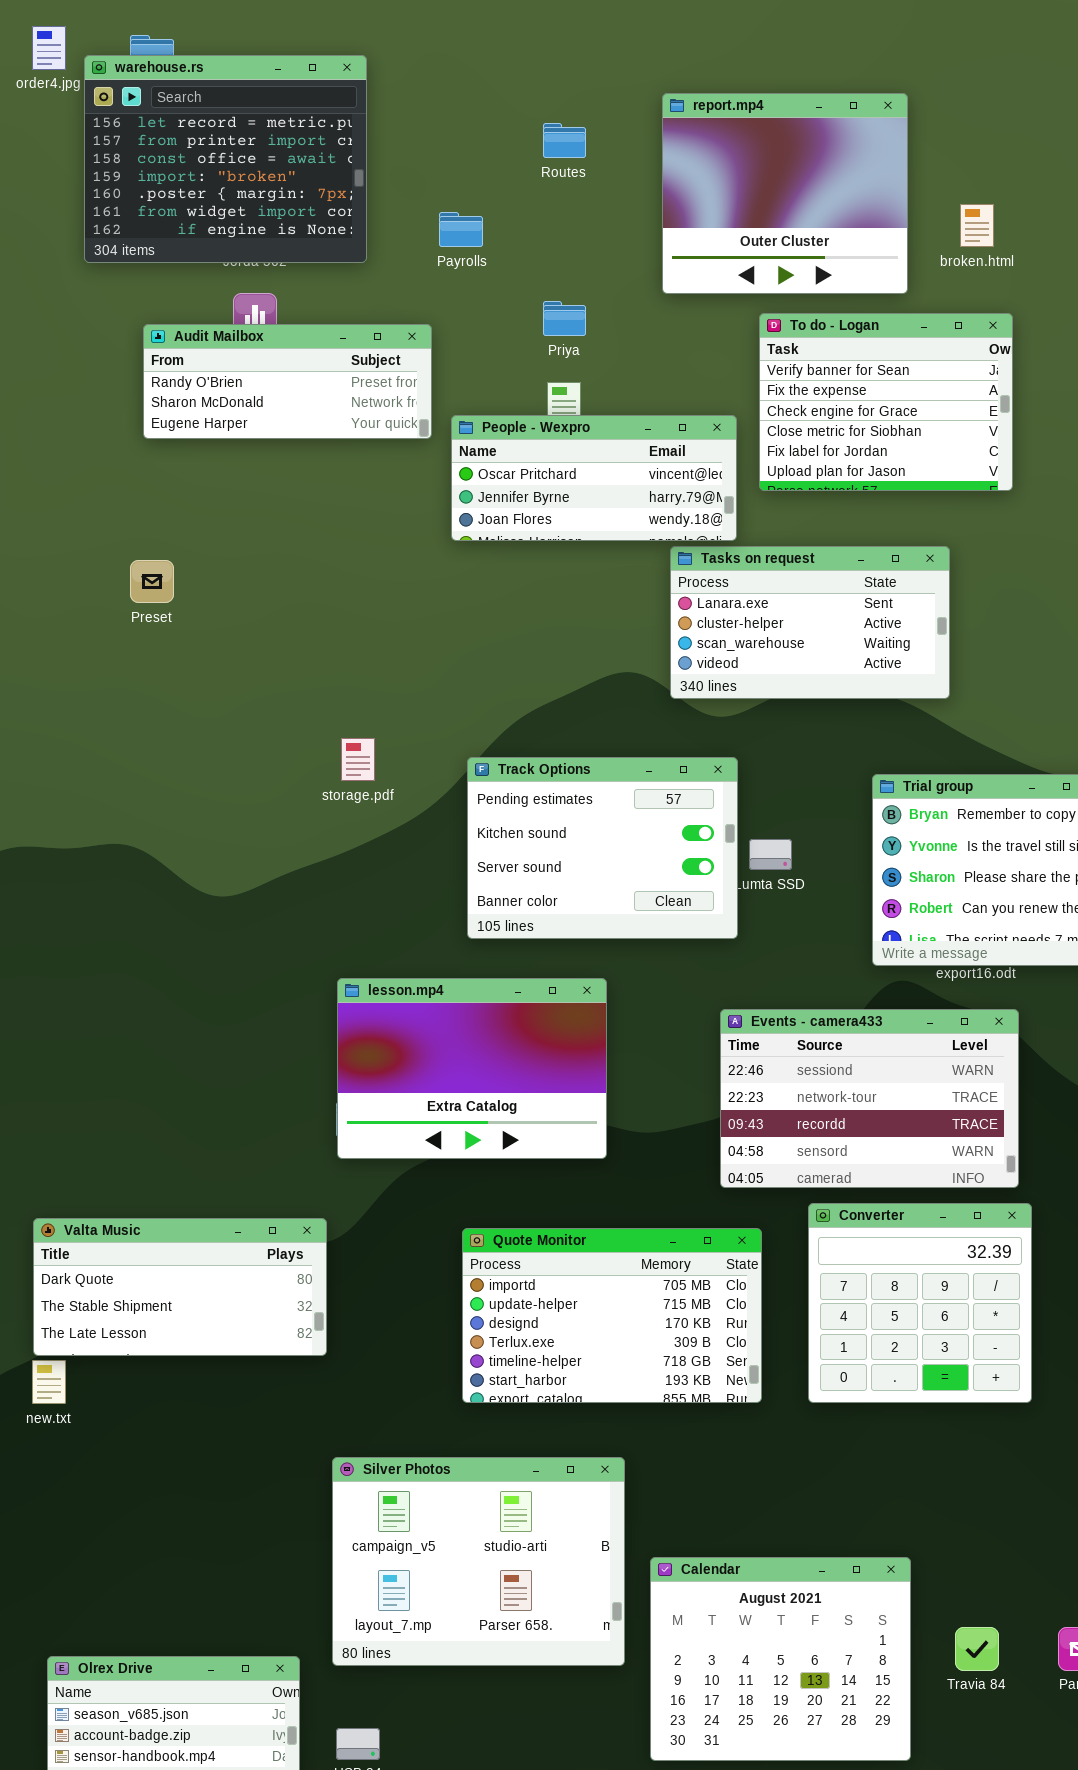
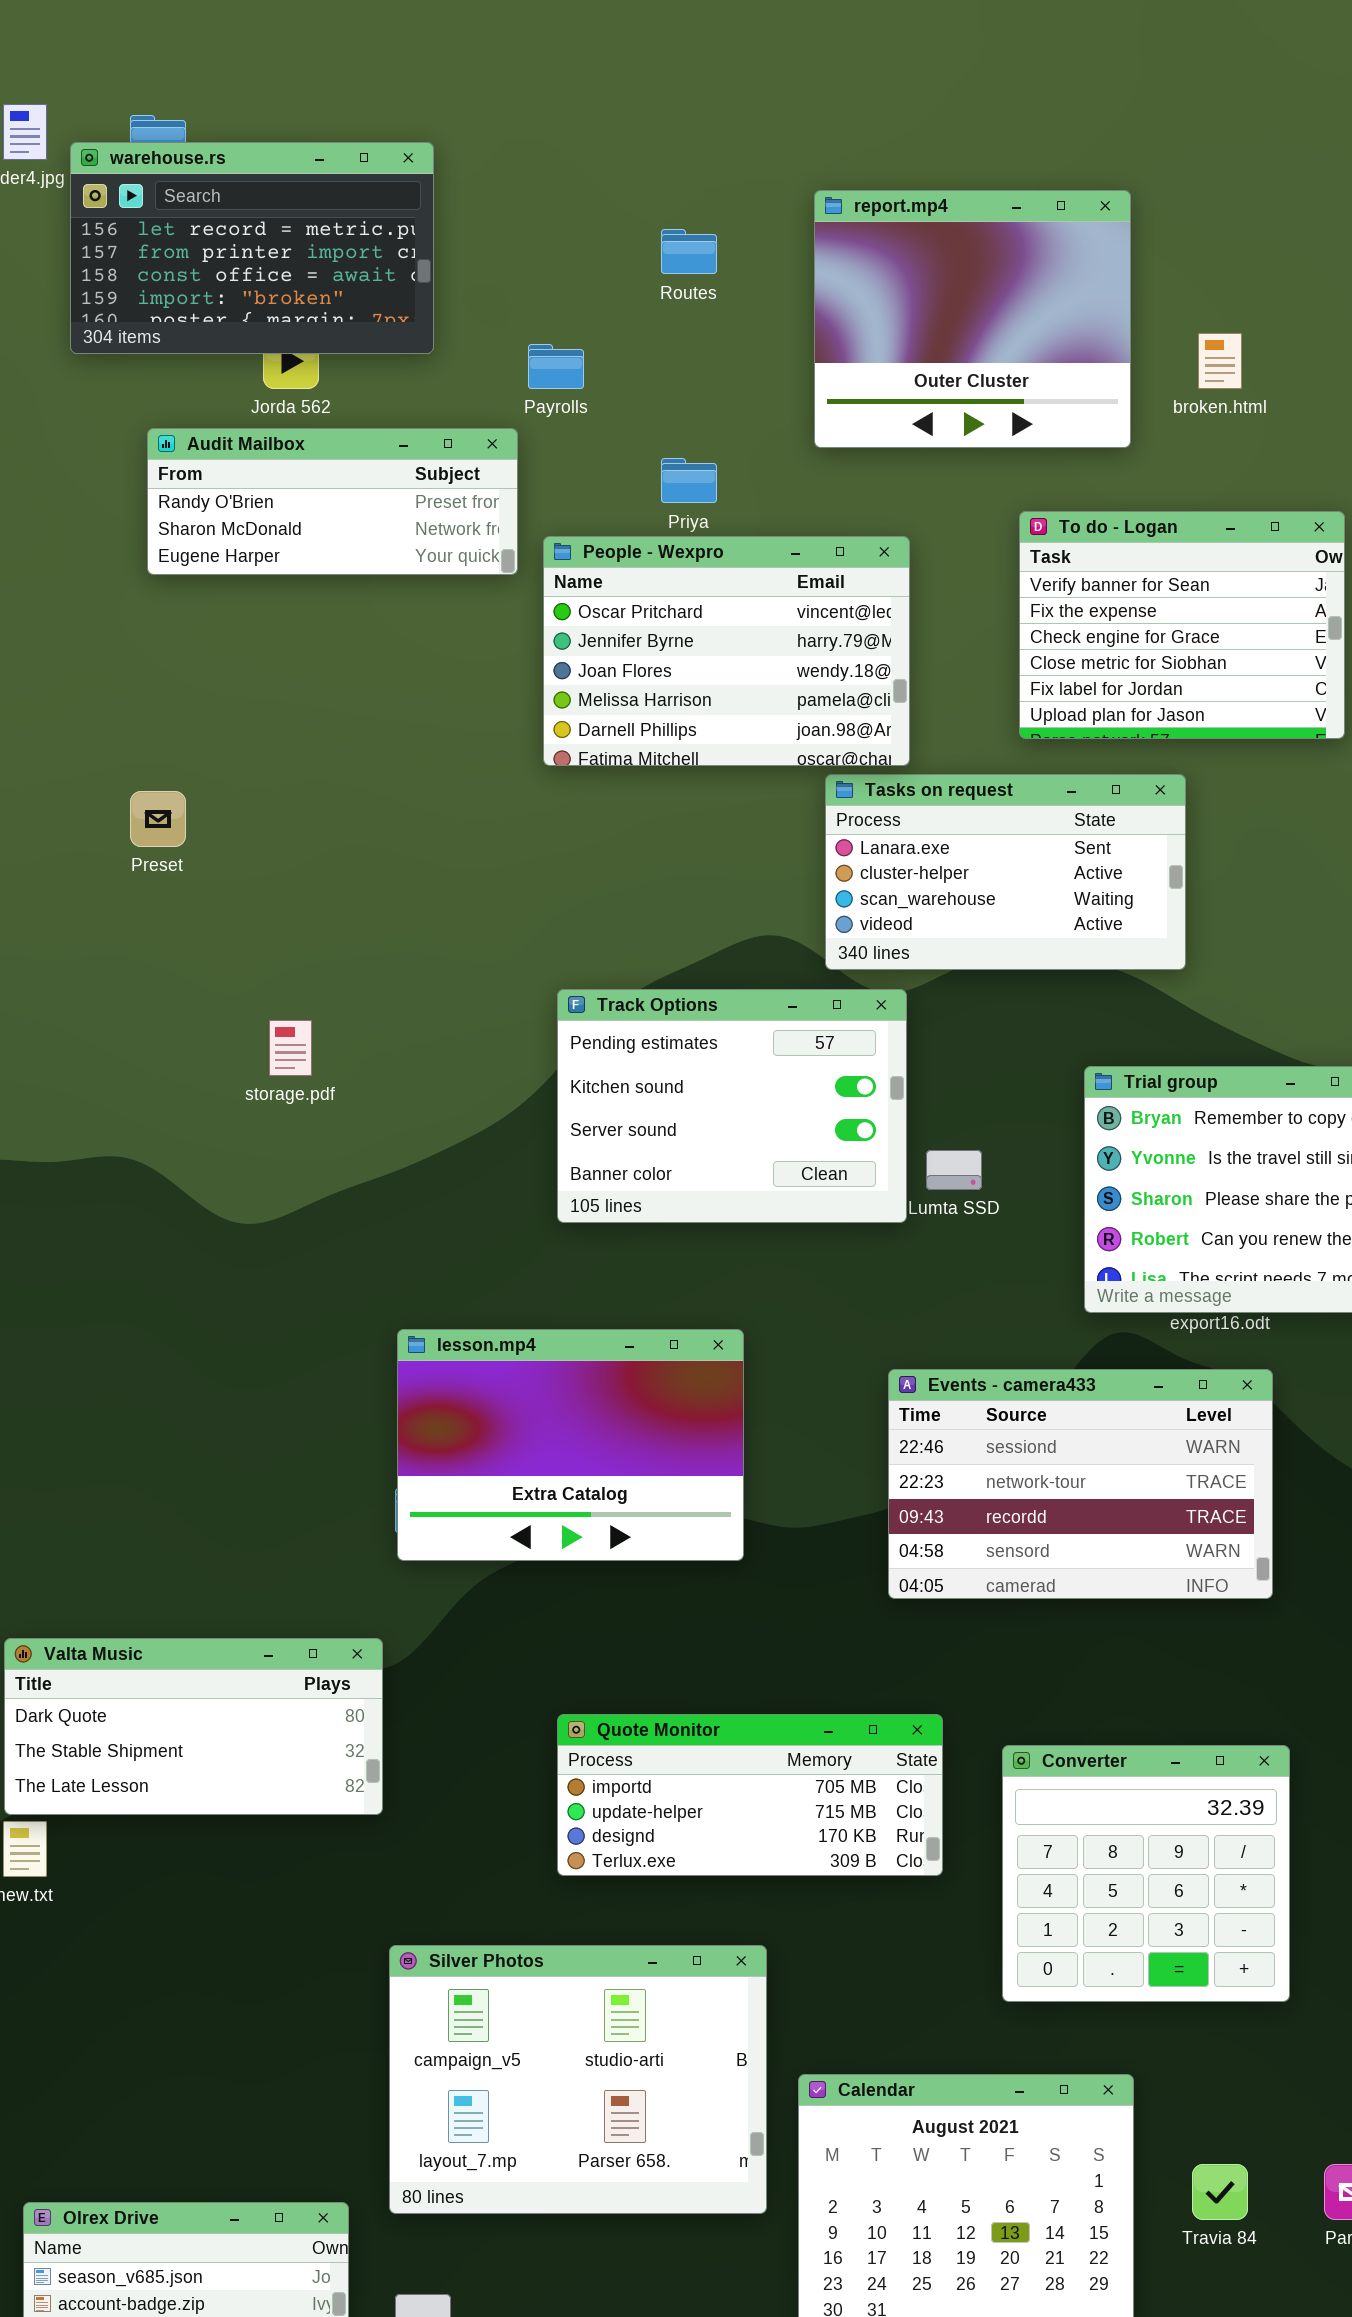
warehouse.rs: [84,55,367,263] -> [70,142,434,354], resized
To do - Logan: [759,313,1013,491] -> [1019,511,1345,739], moved
Audit Mailbox: [143,324,432,439] -> [147,428,518,575], moved
People - Wexpro: [451,415,737,541] -> [543,536,910,766], resized
storage.pdf: [341,738,375,781] -> [269,1020,312,1076], moved
Track Options: [467,757,738,939] -> [557,989,907,1223], moved
Converter: [808,1203,1032,1403] -> [1002,1745,1290,2002], moved
Quote Monitor: [462,1228,762,1403] -> [557,1714,943,1876], resized

